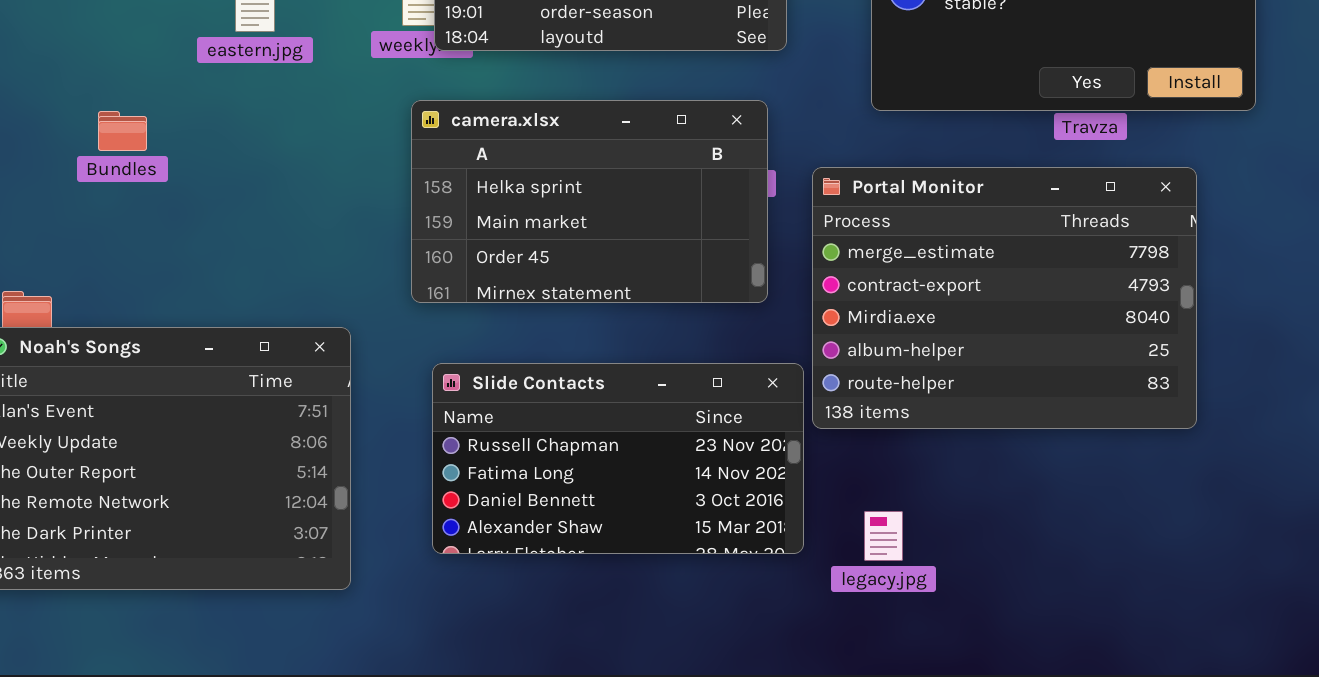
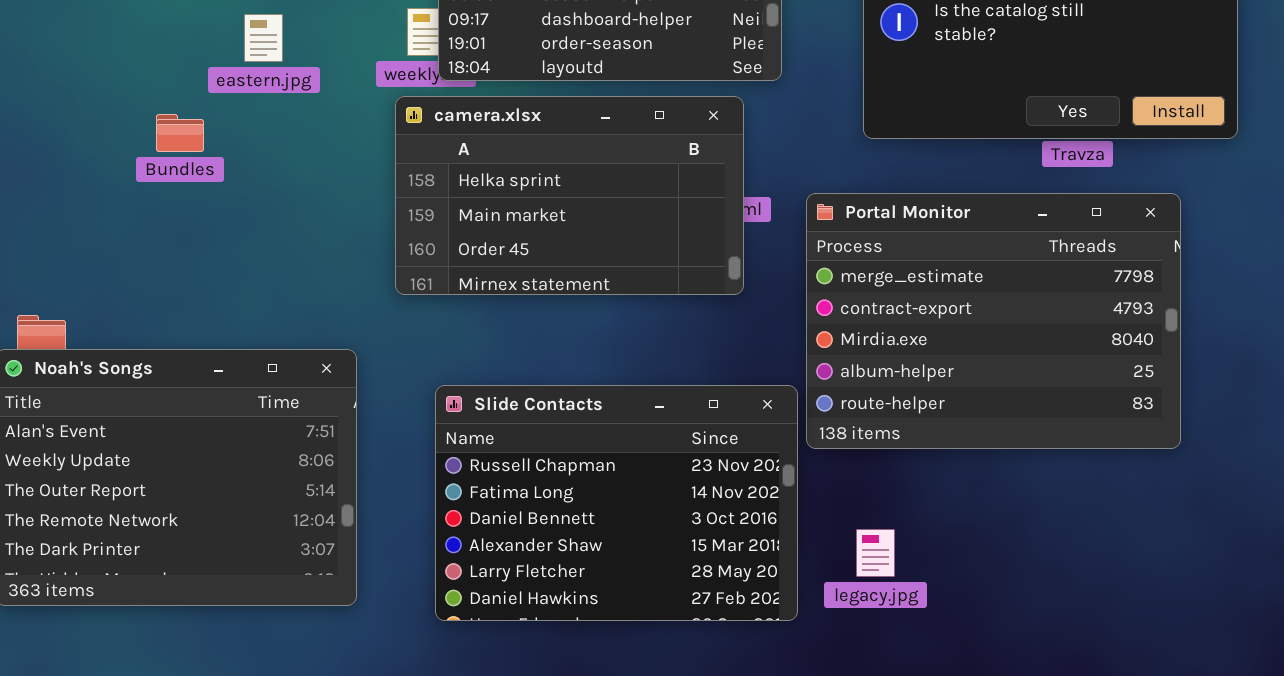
camera.xlsx: [411,100,768,303] -> [395,96,744,295], moved
Bundles: [98,111,147,151] -> [156,114,204,152], moved
Slide Contacts: [432,363,804,554] -> [435,385,798,621], resized

